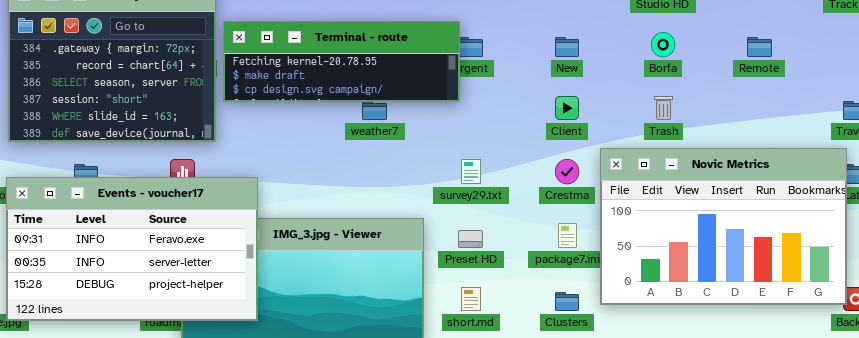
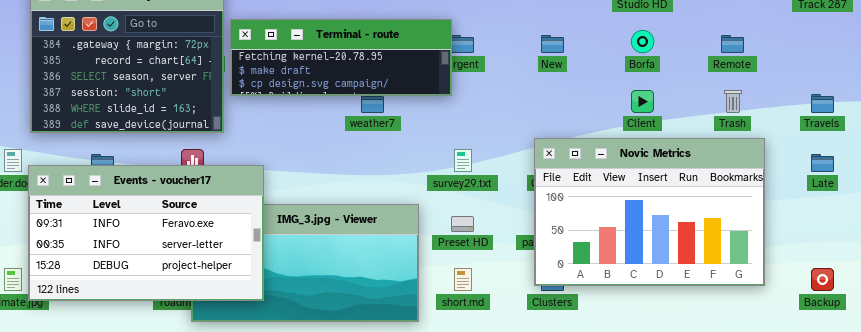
Client: [555,96,579,120] -> [631,90,654,113], moved
Trash: [654,96,673,120] -> [724,90,742,113], moved
Novic Metrics: [600,148,847,305] -> [534,138,765,286], moved

